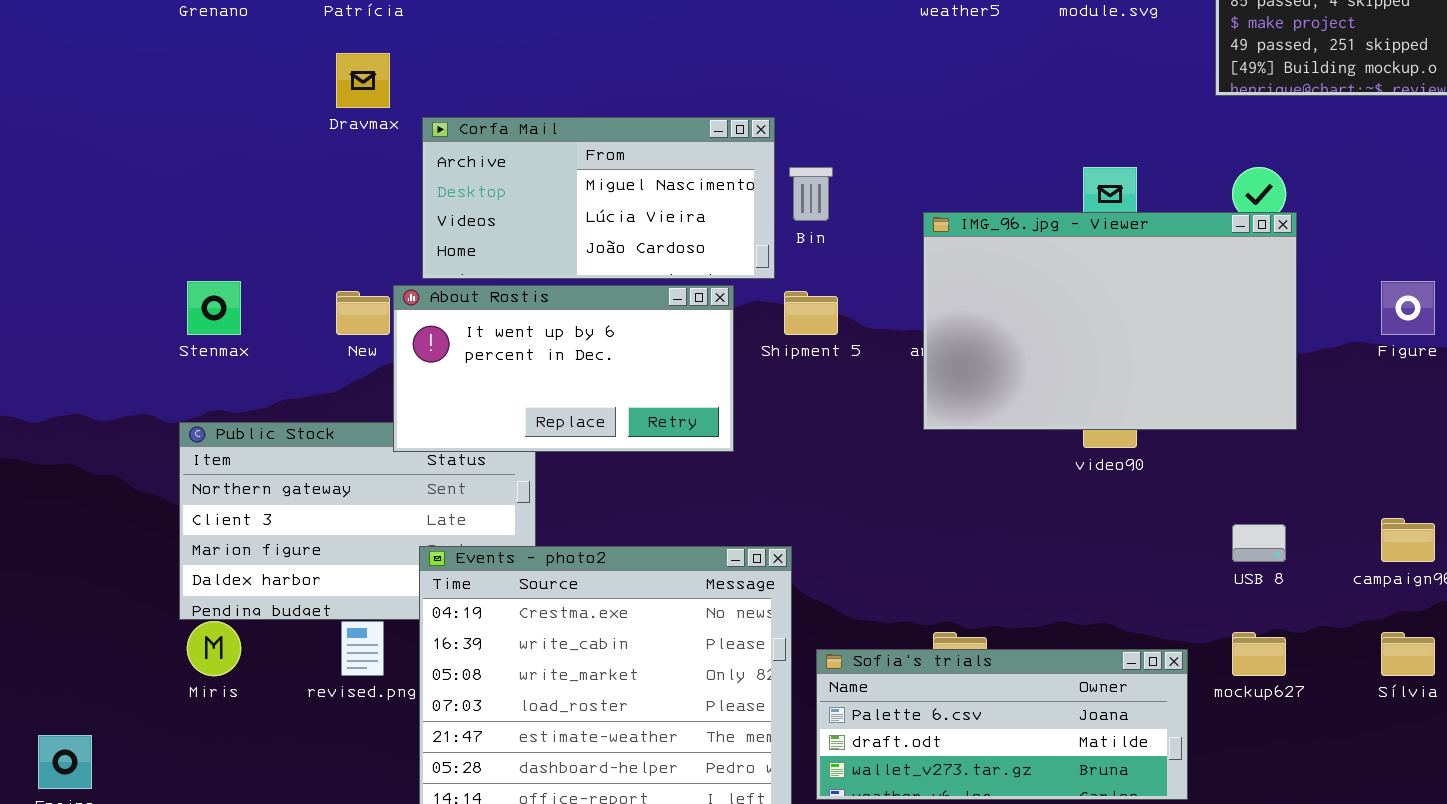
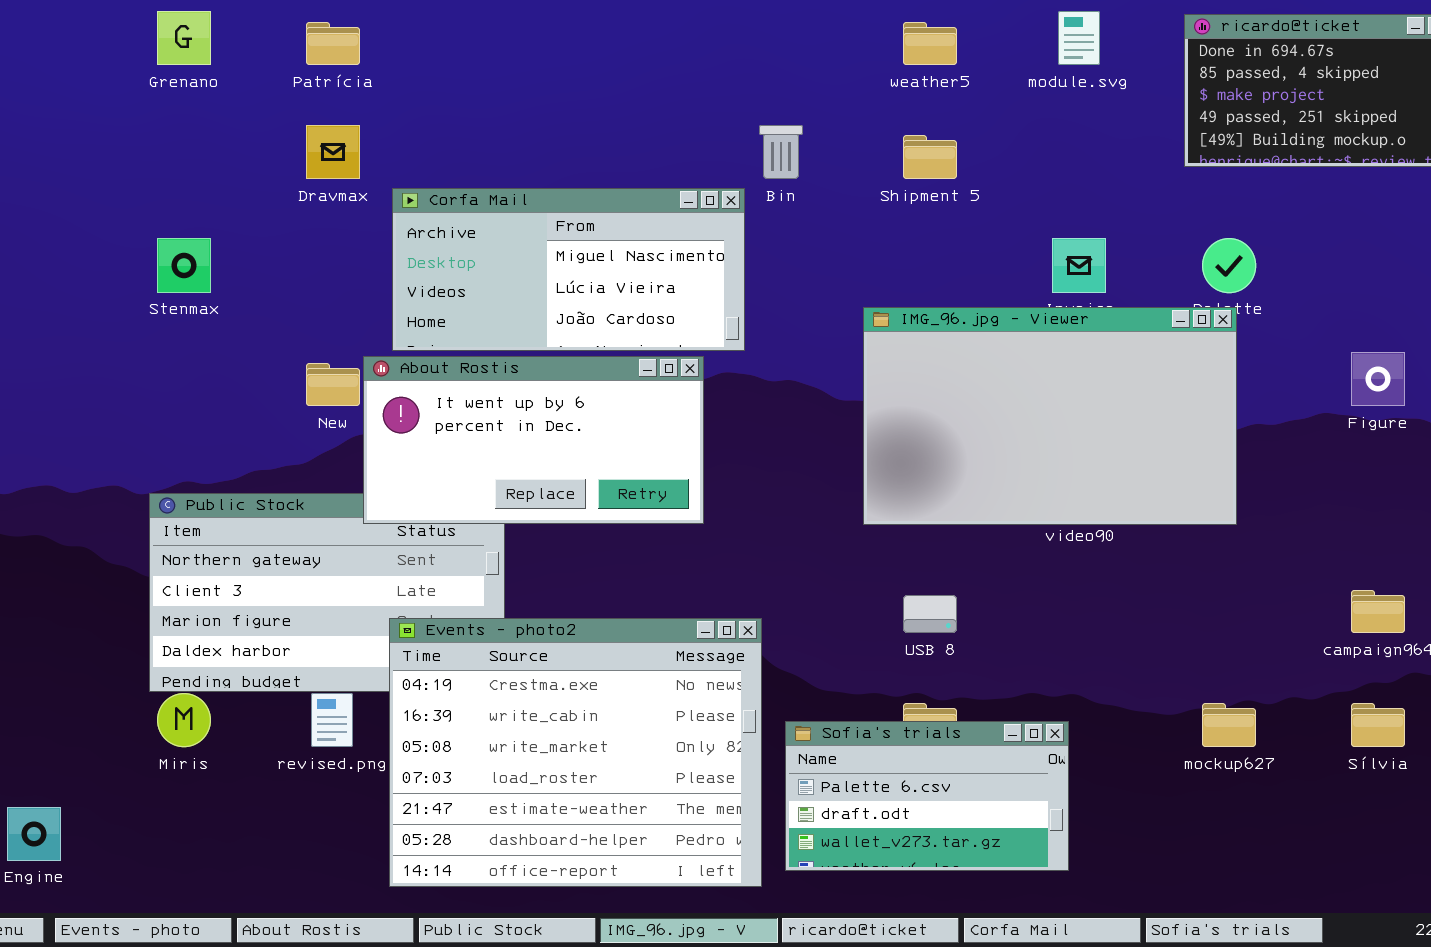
Bin: [789,167,833,221] -> [759,125,803,179], moved
IMG_96.jpg - Viewer: [923,212,1297,430] -> [863,307,1237,525], moved
Stenmax: [187,281,241,335] -> [157,238,211,293], moved
Shipment 5: [784,291,838,335] -> [903,135,957,179], moved
USB 8: [1232,524,1286,562] -> [903,595,957,633], moved
Sofia's trials: [816,649,1188,800] -> [785,721,1069,871], resized

